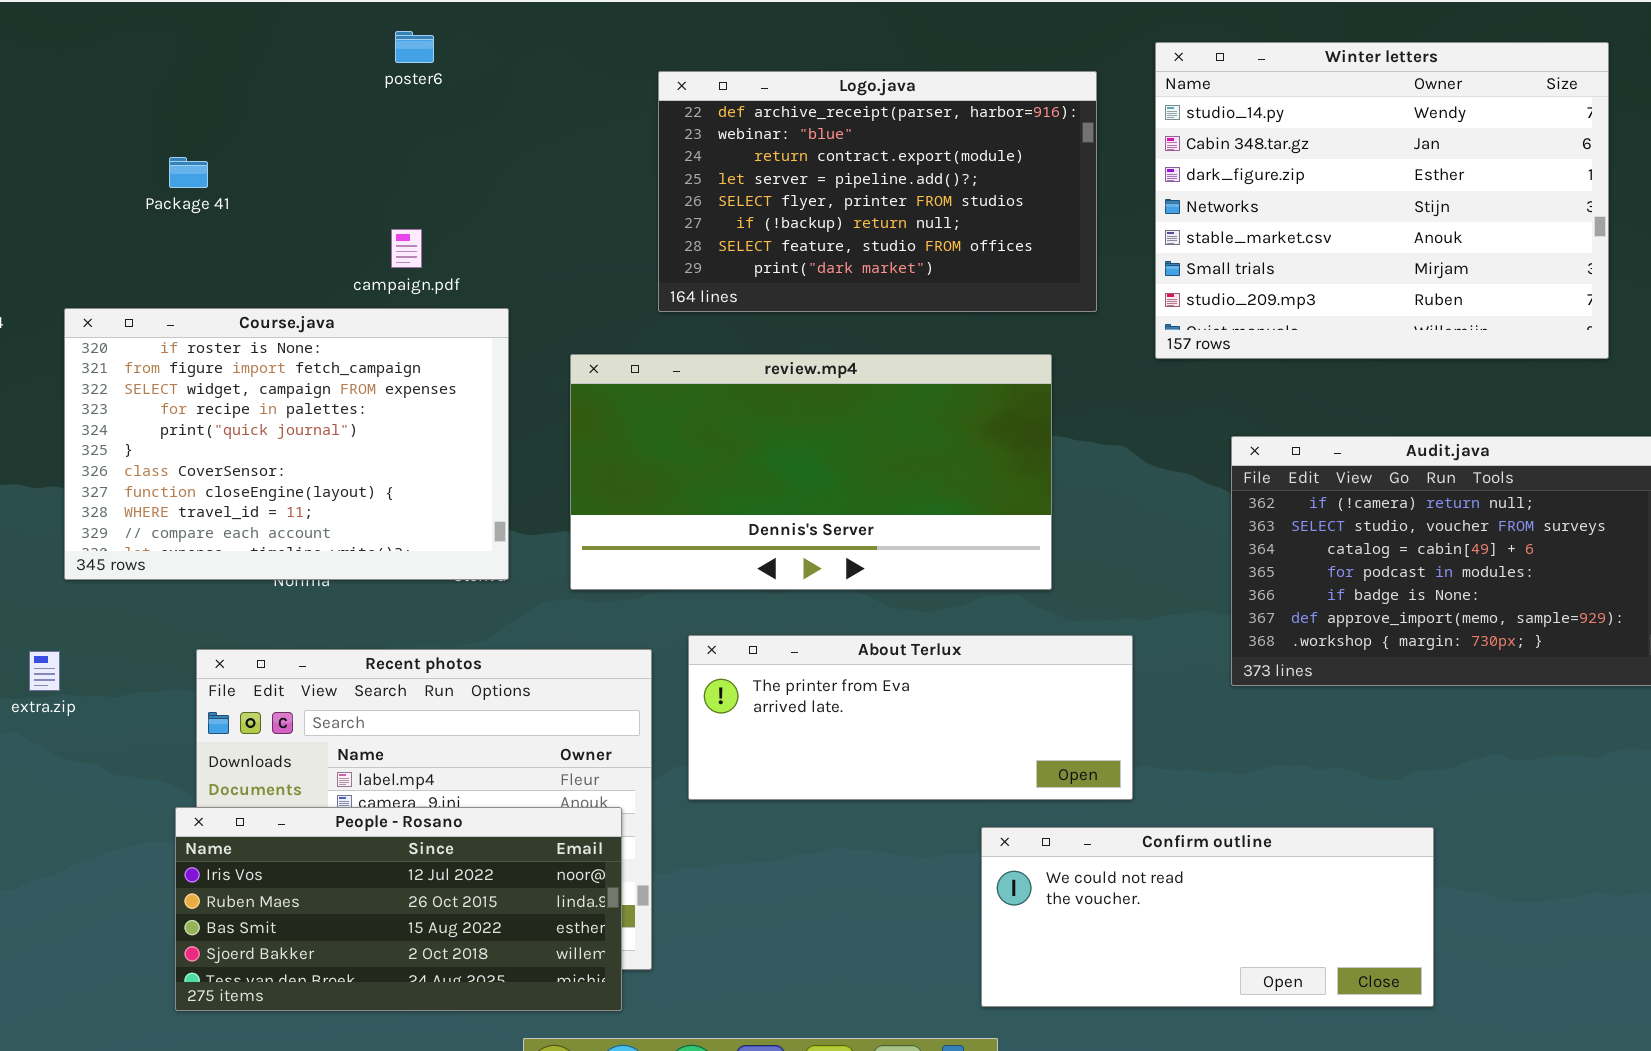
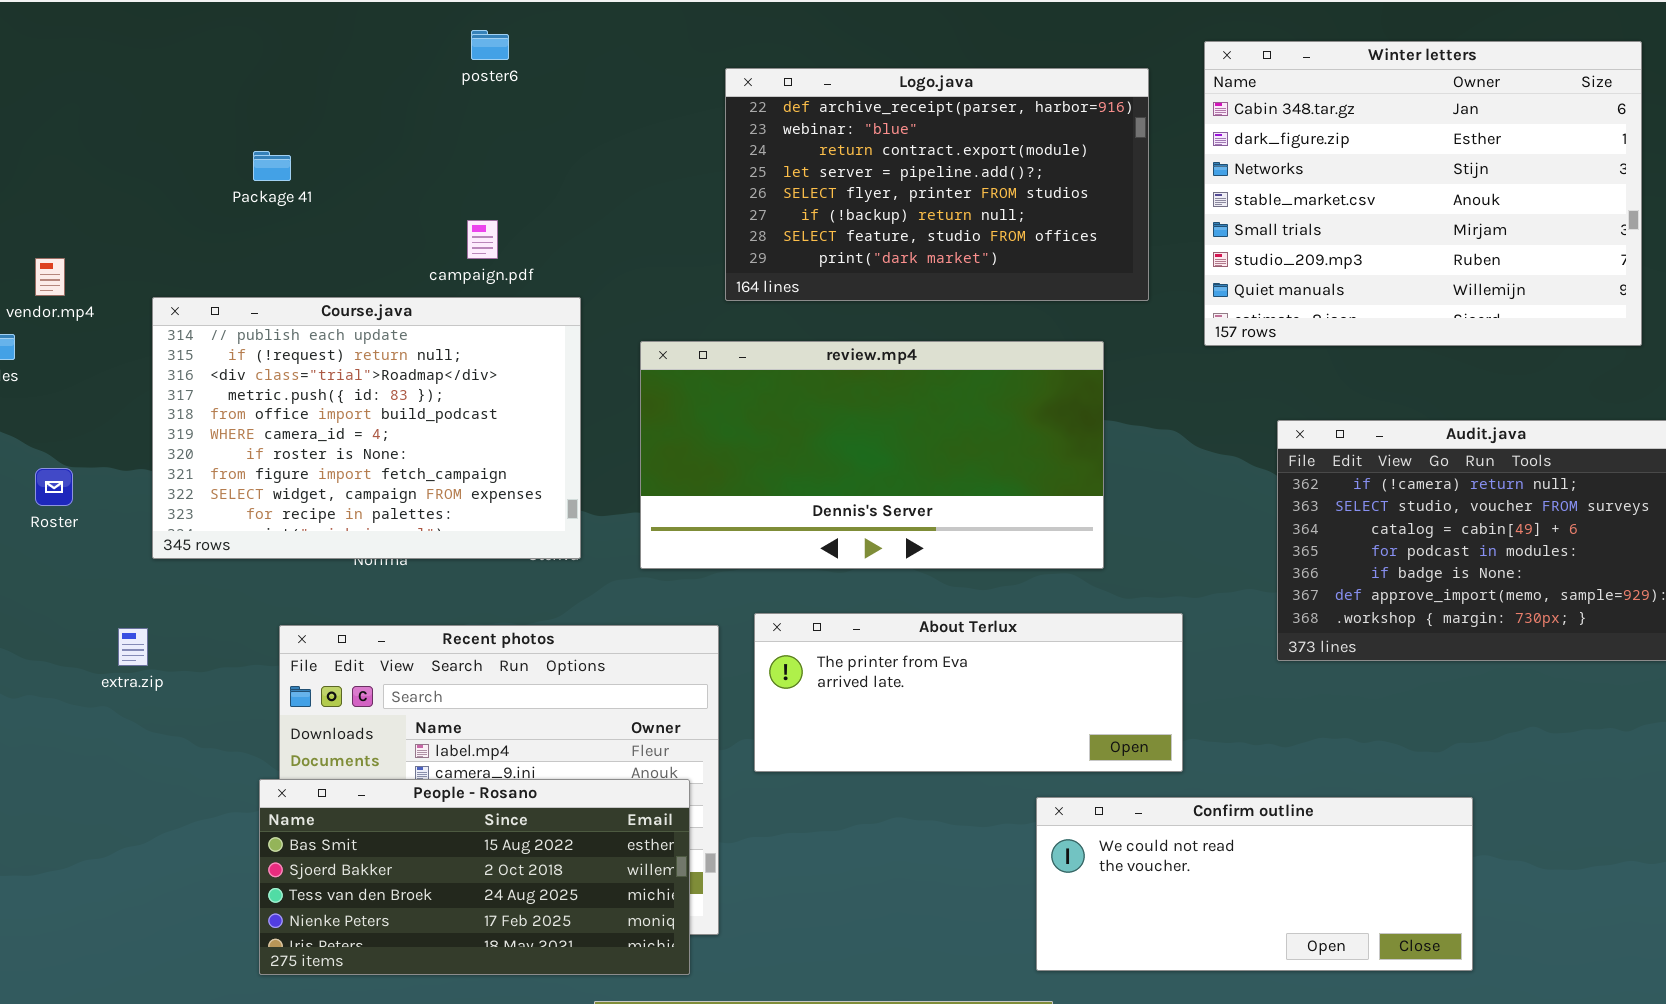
Winter letters: [1155,42,1609,359] -> [1204,41,1642,346], scrolled down 1 row
Course.java: [64,308,509,580] -> [152,297,581,559], scrolled up 6 rows
People - Rosano: [175,807,622,1011] -> [259,779,690,975], scrolled down 2 rows

